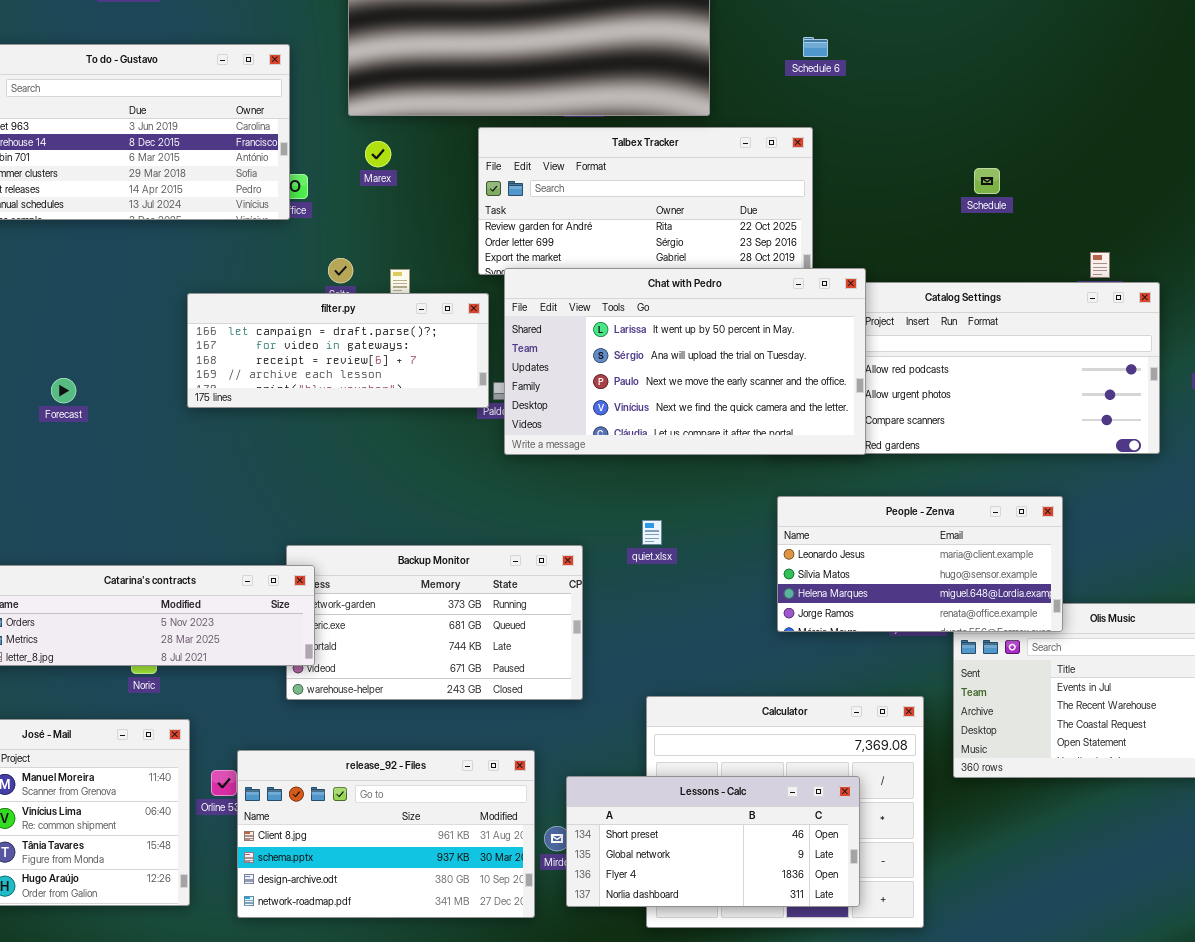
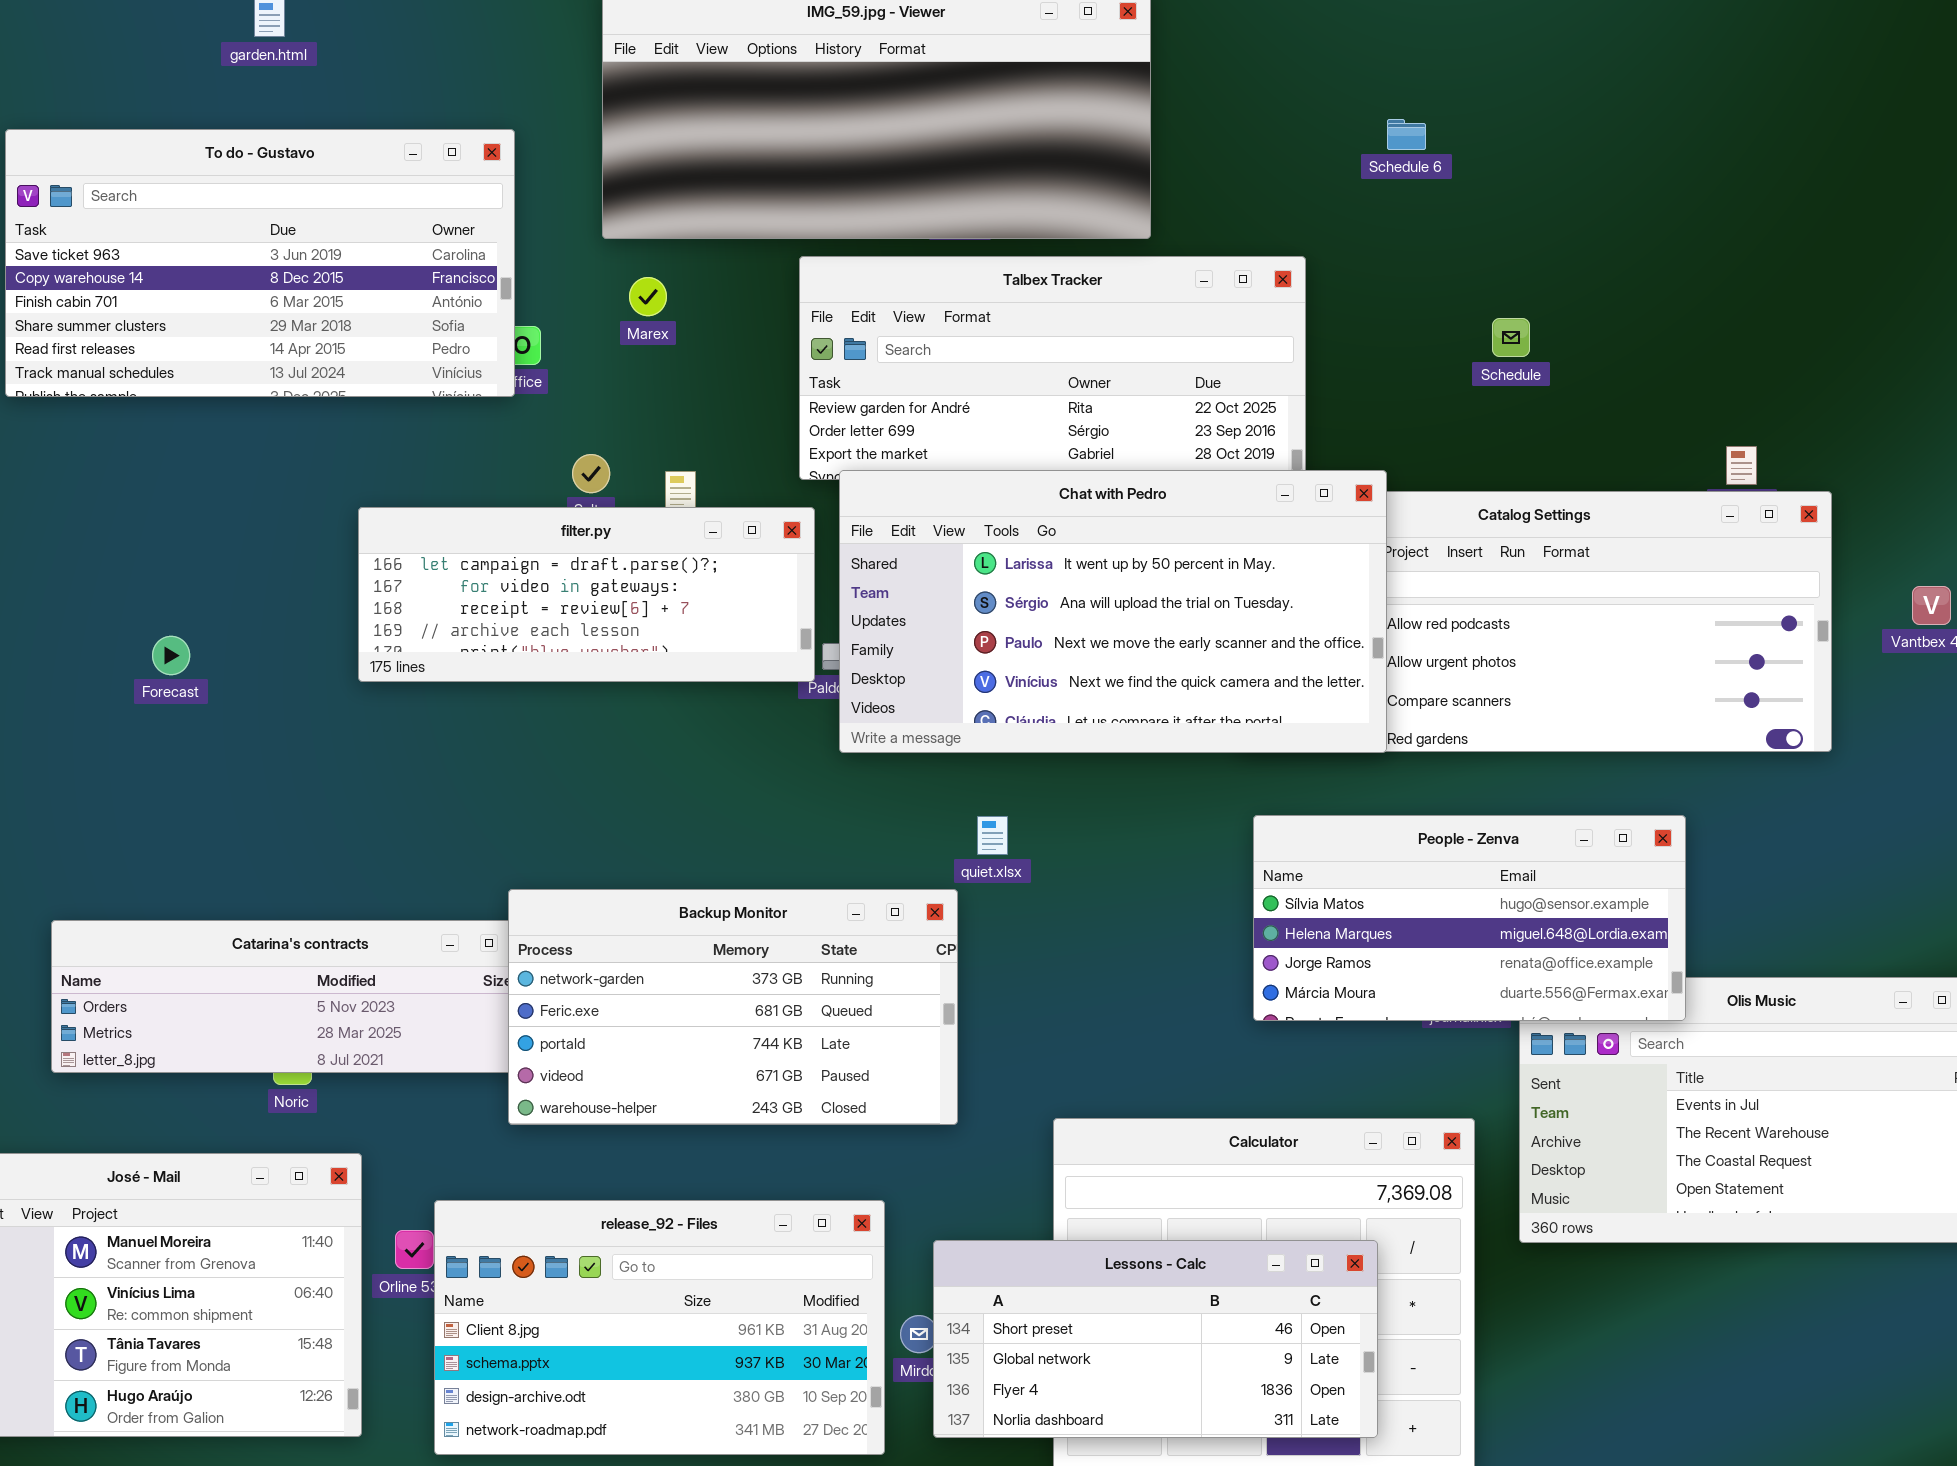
Schedule 6: [803,37,828,57] -> [1387,119,1426,150], moved
Schedule: [974,168,1000,194] -> [1492,318,1530,357], moved
People - Zenva: [777,496,1063,632] -> [1253,815,1686,1021], scrolled down 1 row
quiet.xlsx: [642,520,662,545] -> [977,816,1008,855], moved
Backup Monitor: [286,545,583,700] -> [508,889,958,1125], raised

